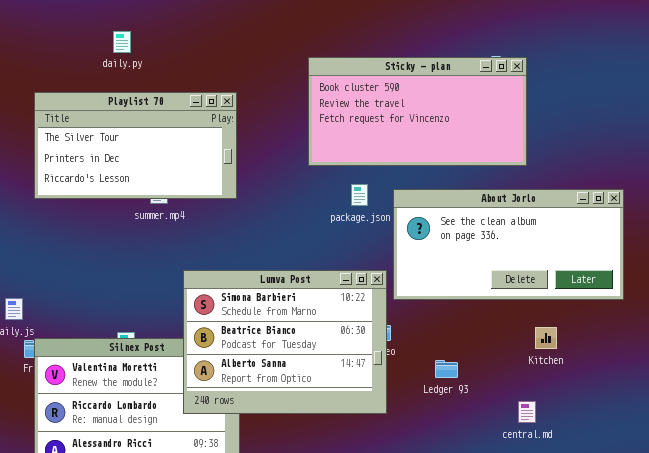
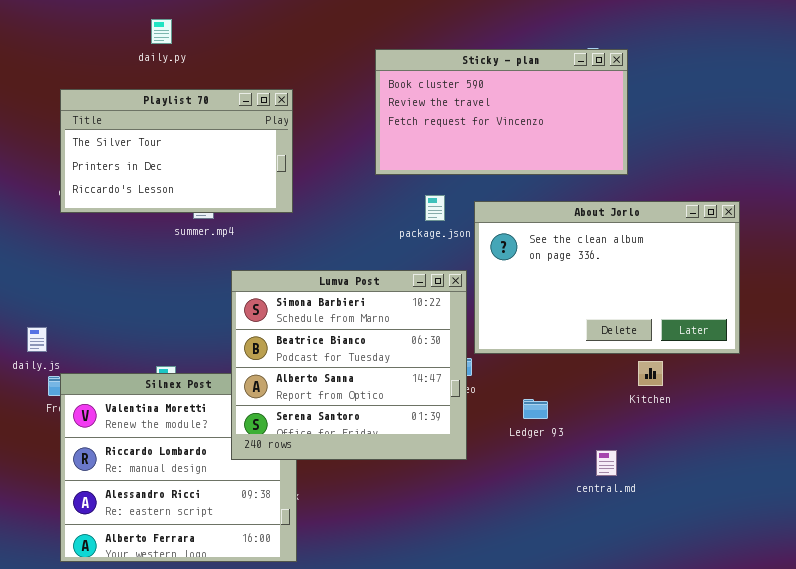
About Jorlo: [393,189,624,300] -> [474,201,740,354], resized
Lumva Post: [183,270,387,414] -> [231,270,467,460], resized
central.md: [518,401,536,423] -> [596,450,617,476], moved

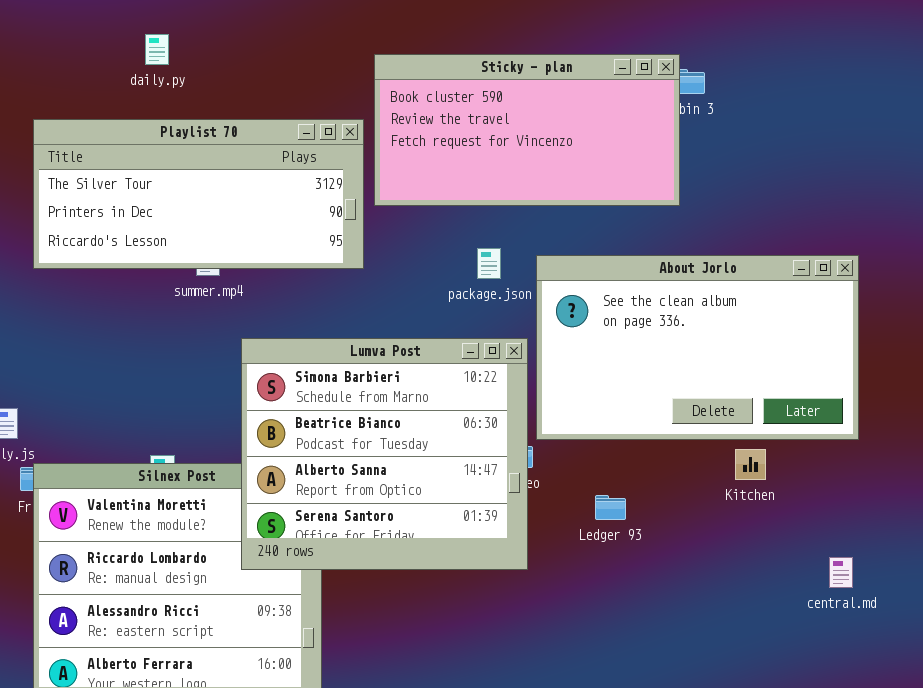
Sticky - plan: [375,49,628,175] -> [374,54,680,206], moved
Playlist 70: [60,89,293,213] -> [33,119,364,269], resized
central.md: [596,450,617,476] -> [829,557,853,588], moved

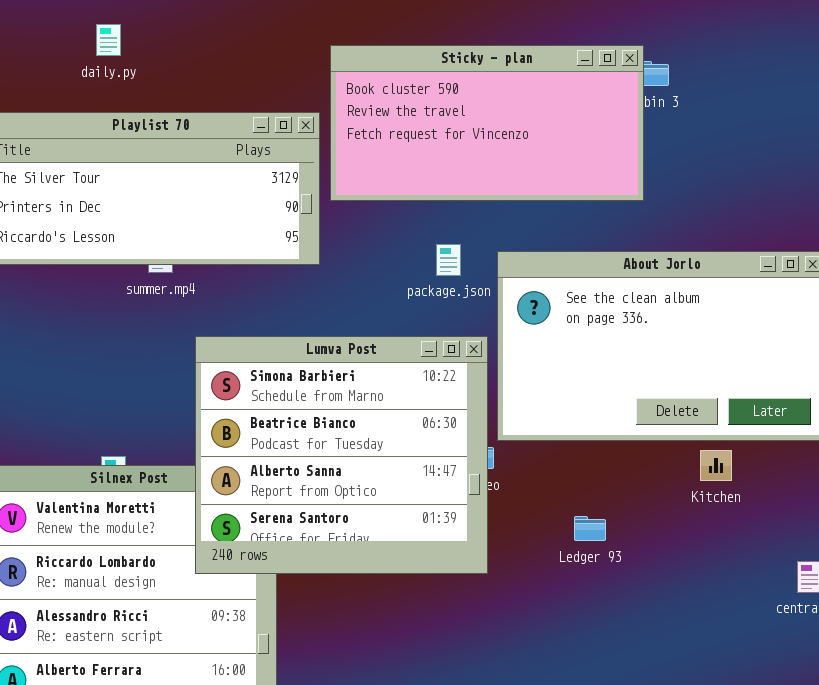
Ledger 93: [595,495,626,520] -> [574,516,606,541], moved

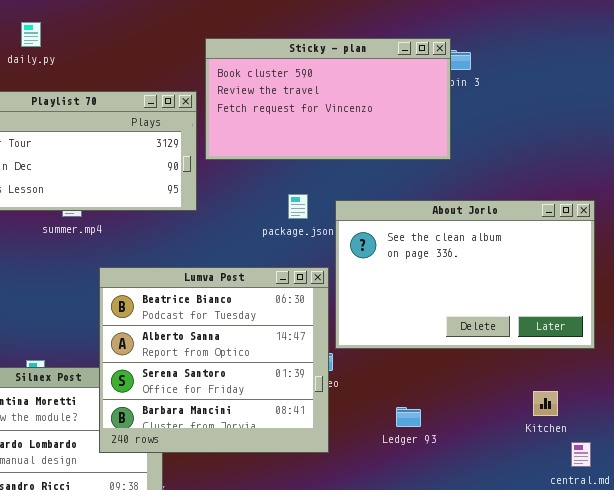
Lumva Post: [195,336,488,574] -> [99,267,329,453], scrolled down 1 row
Kitchen: [700,450,732,481] -> [533,391,558,416], moved

